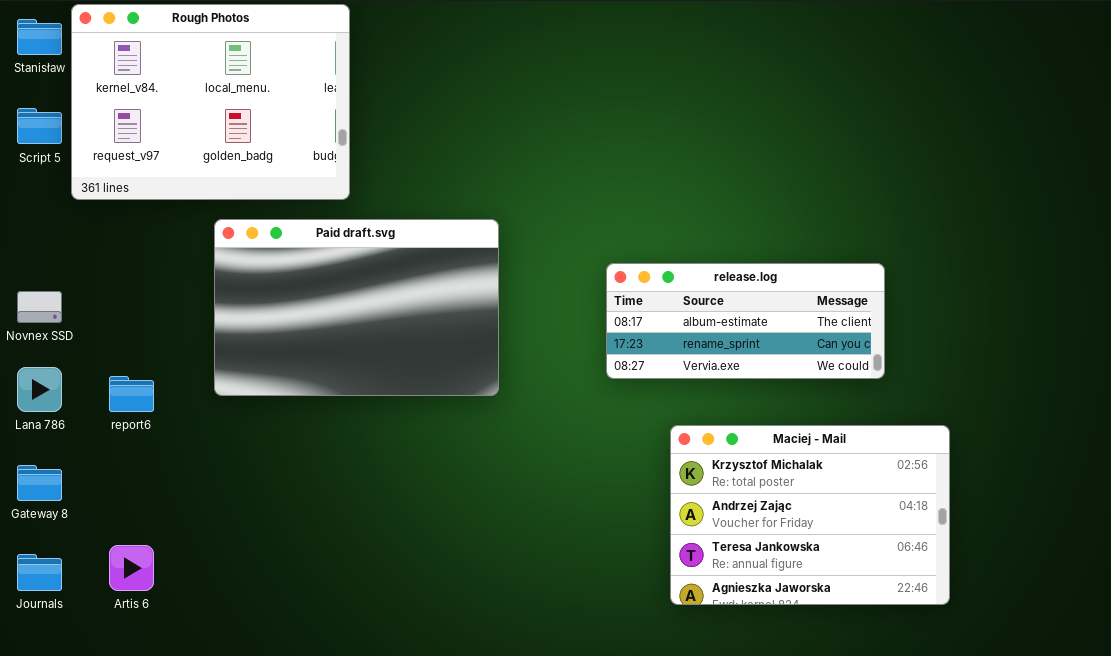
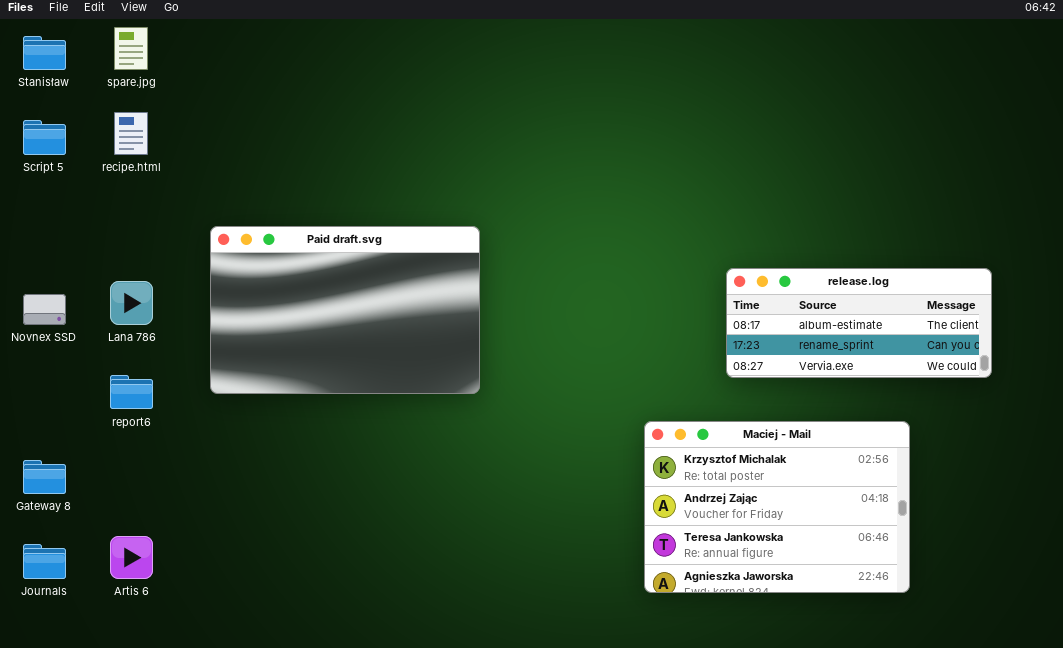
Rough Photos: [71,4,350,200] -> none, closed
release.log: [606,263,885,379] -> [726,268,992,378], moved
Lana 786: [17,367,62,412] -> [110,281,153,325], moved

